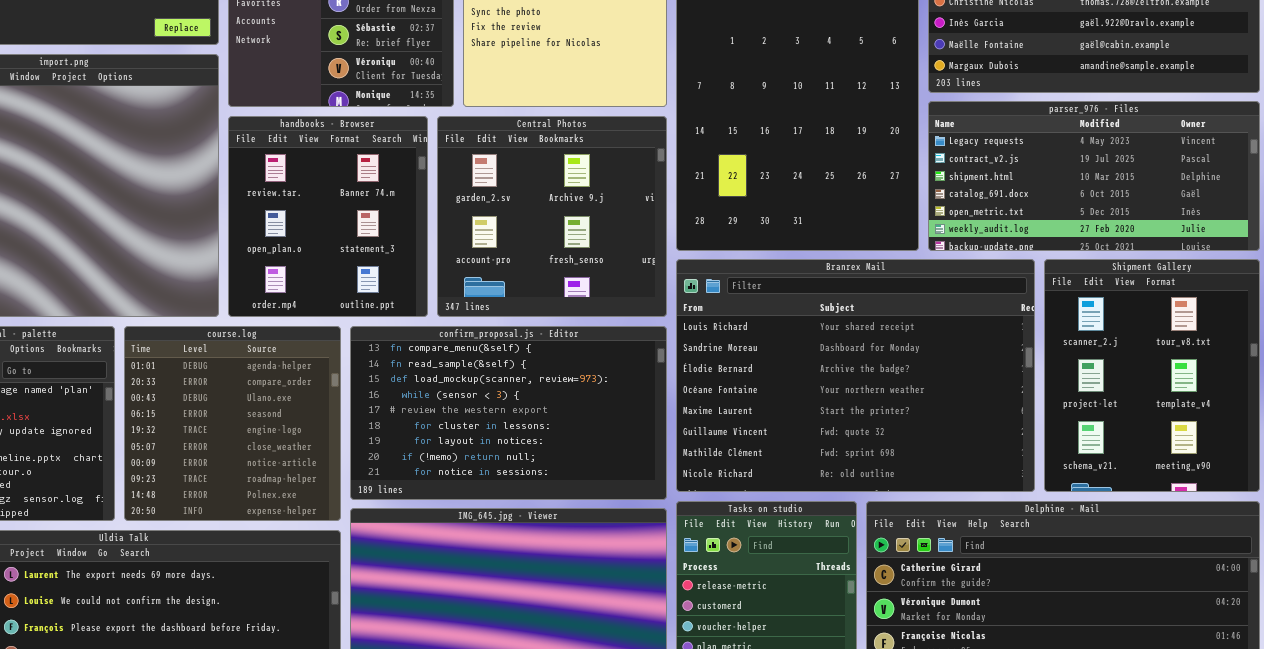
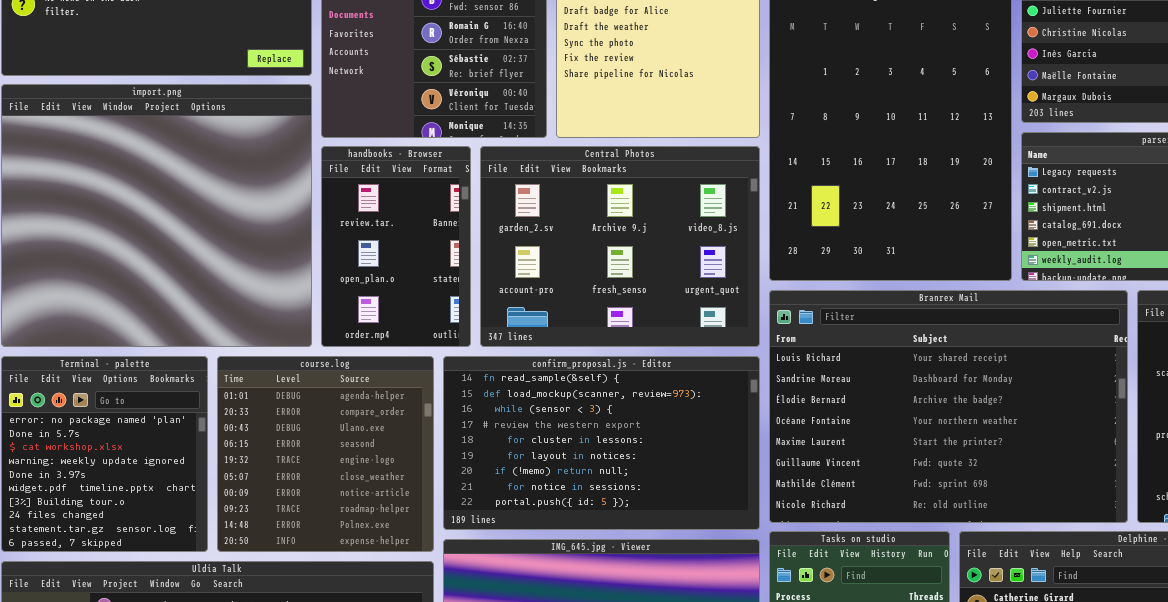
handbooks - Browser: [228,116,428,317] -> [321,146,471,347], resized
Central Photos: [437,116,667,317] -> [480,146,760,347], resized
confirm_proposal.js - Editor: [350,326,667,500] -> [443,356,760,530], scrolled down 1 row

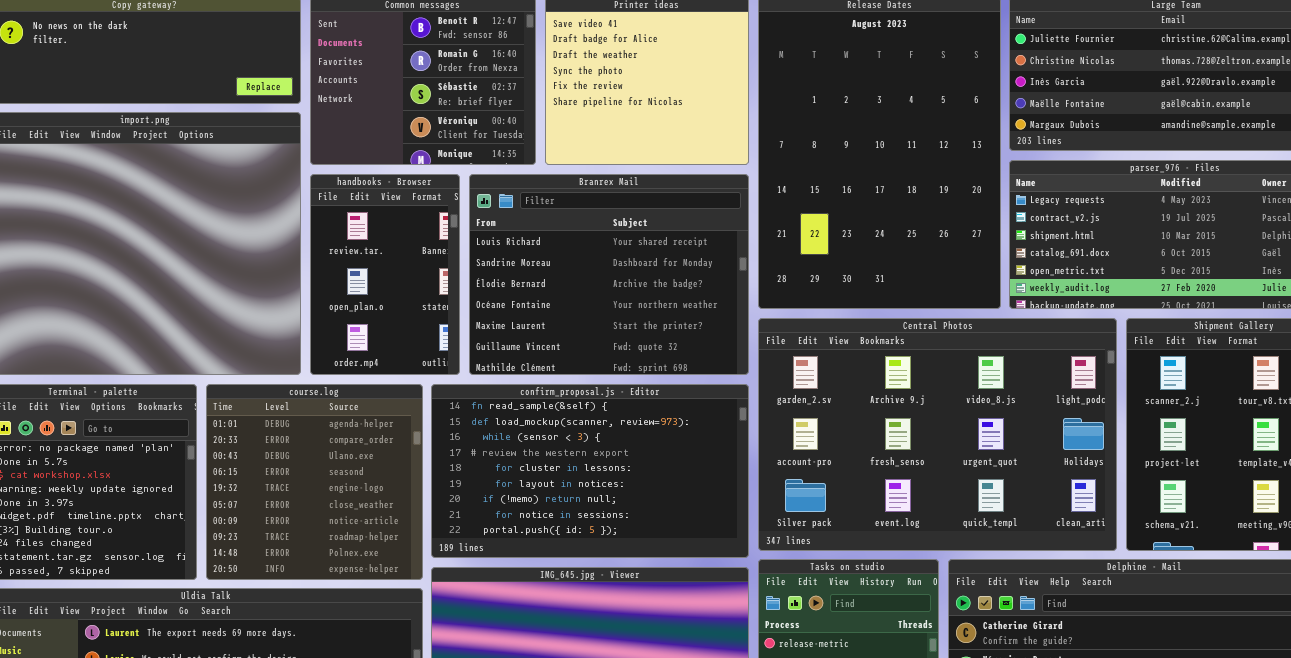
Central Photos: [480,146,760,347] -> [758,318,1117,551], moved, resized
Branrex Mail: [769,290,1128,523] -> [469,174,749,375], moved, resized

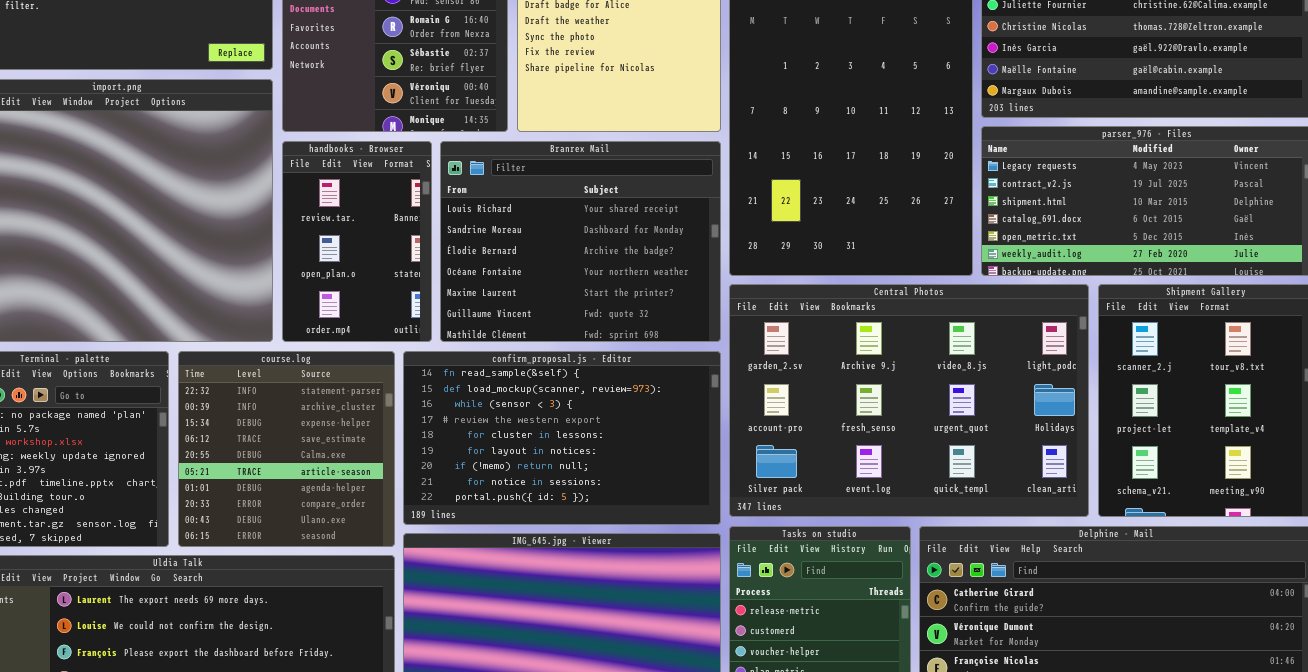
course.log: [206,384,423,580] -> [178,351,395,547], scrolled up 6 rows

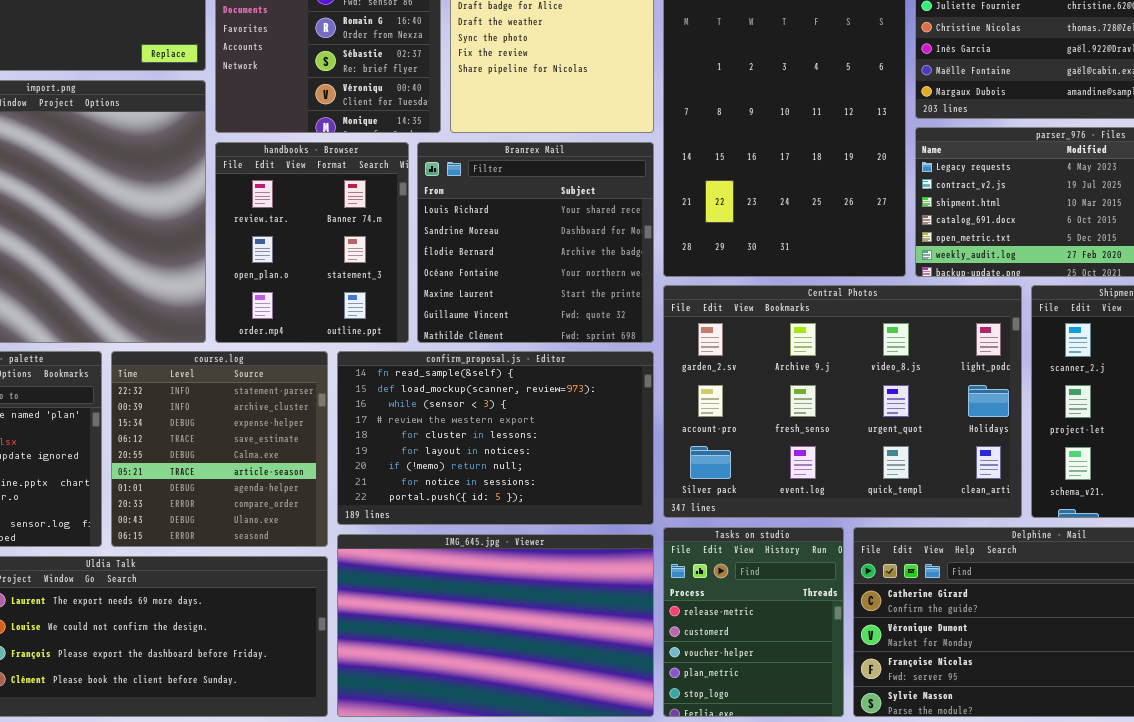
handbooks - Browser: [282,141,432,342] -> [215,142,409,343], resized
Branrex Mail: [440,141,721,342] -> [417,142,654,343], resized

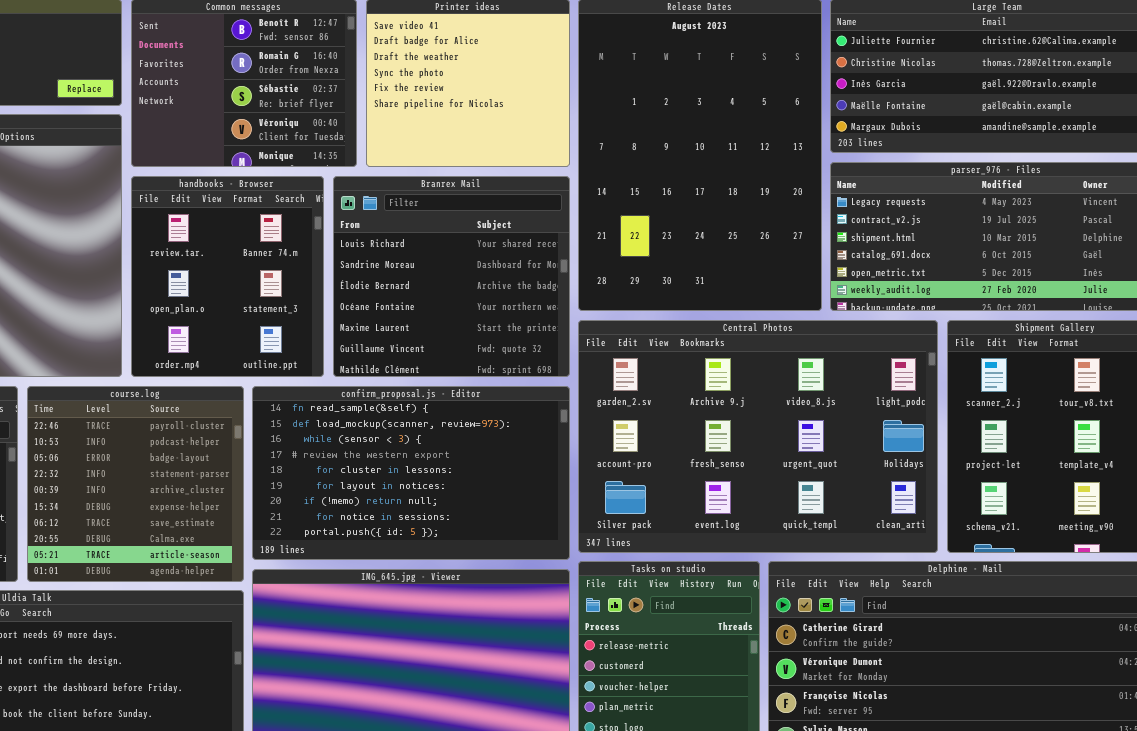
course.log: [111,351,328,547] -> [27,386,244,582], scrolled up 3 rows

